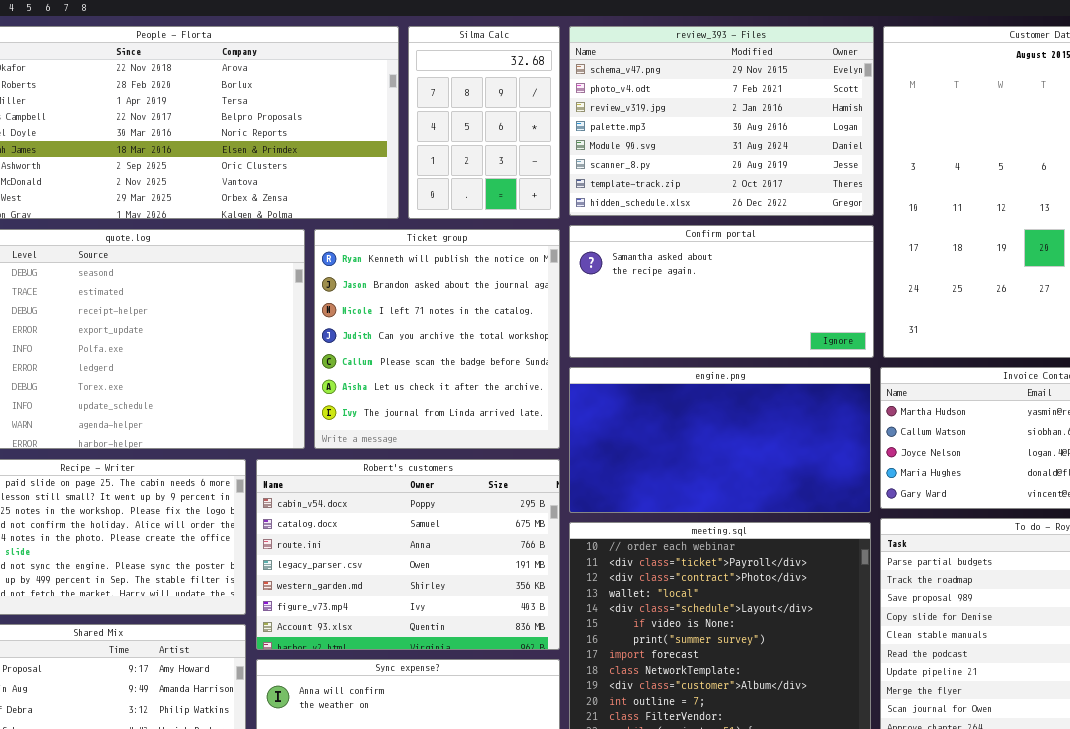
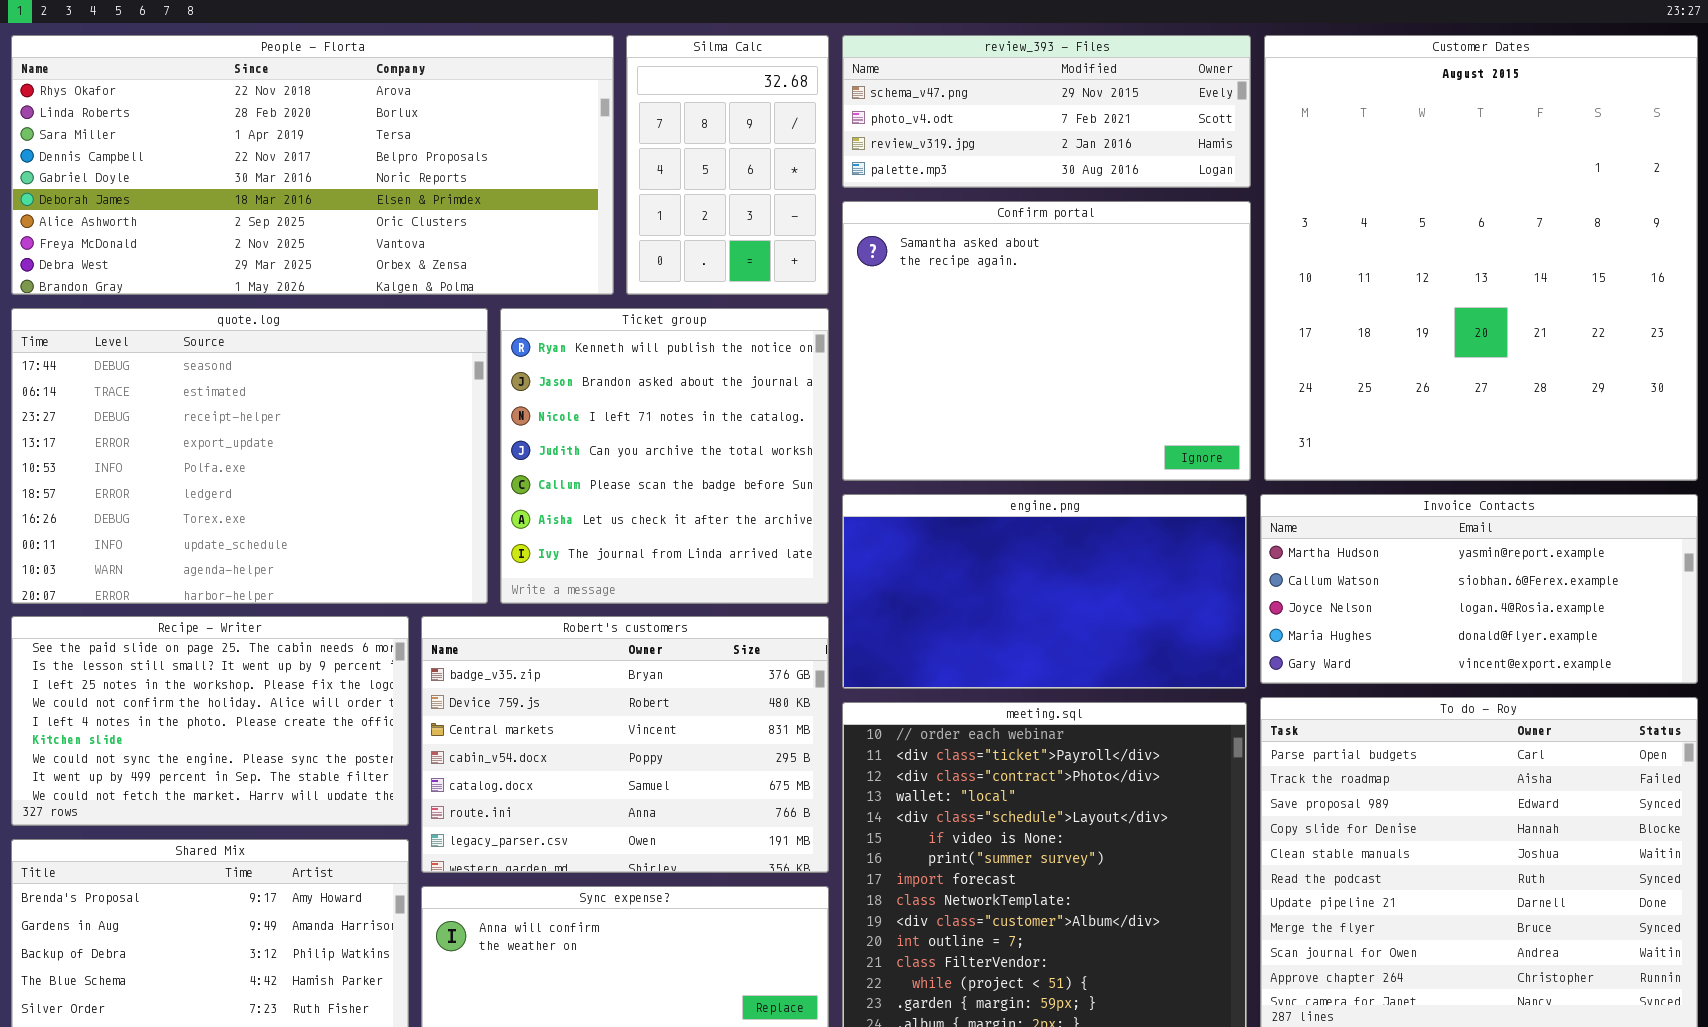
review_393 - Files: [569,26,874,216] -> [842,35,1251,188], resized
Confirm portal: [569,225,874,358] -> [842,201,1251,481], resized
Robert's customers: [256,459,560,650] -> [421,616,829,873], scrolled up 3 rows

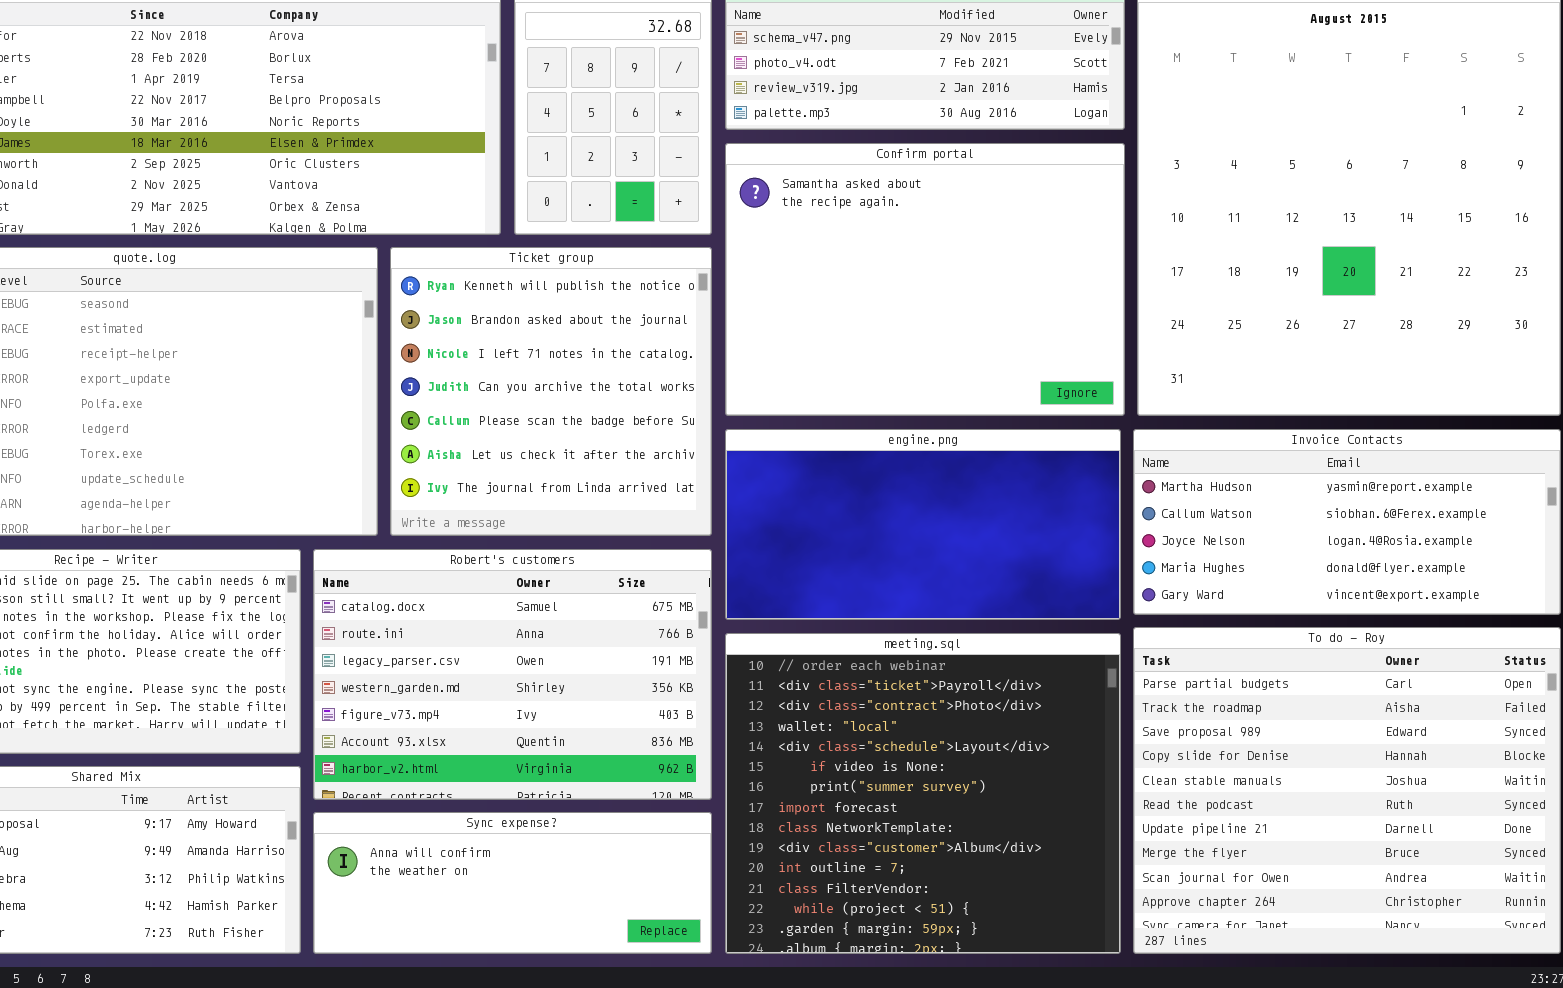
Robert's customers: [421,616,829,873] -> [313,549,712,800], scrolled down 4 rows

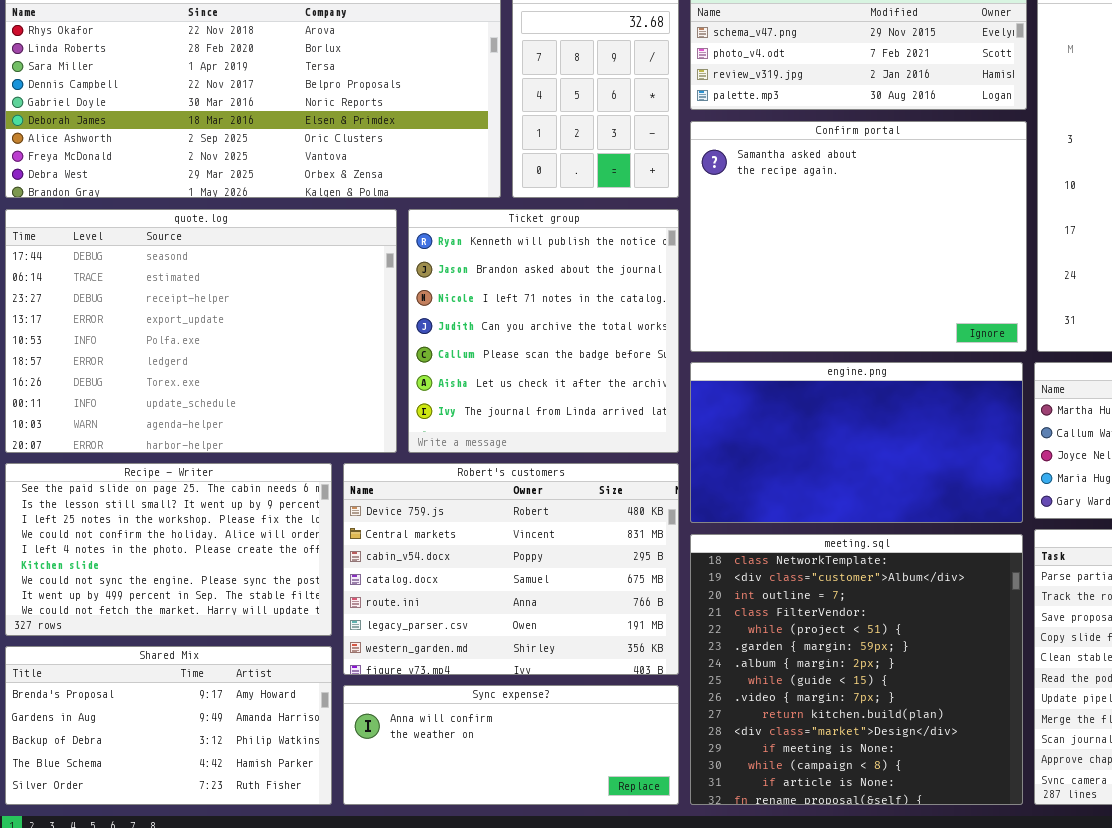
Robert's customers: [313,549,712,800] -> [343,463,679,675], scrolled up 3 rows
meeting.sql: [725,633,1121,954] -> [690,534,1023,805], scrolled down 8 rows

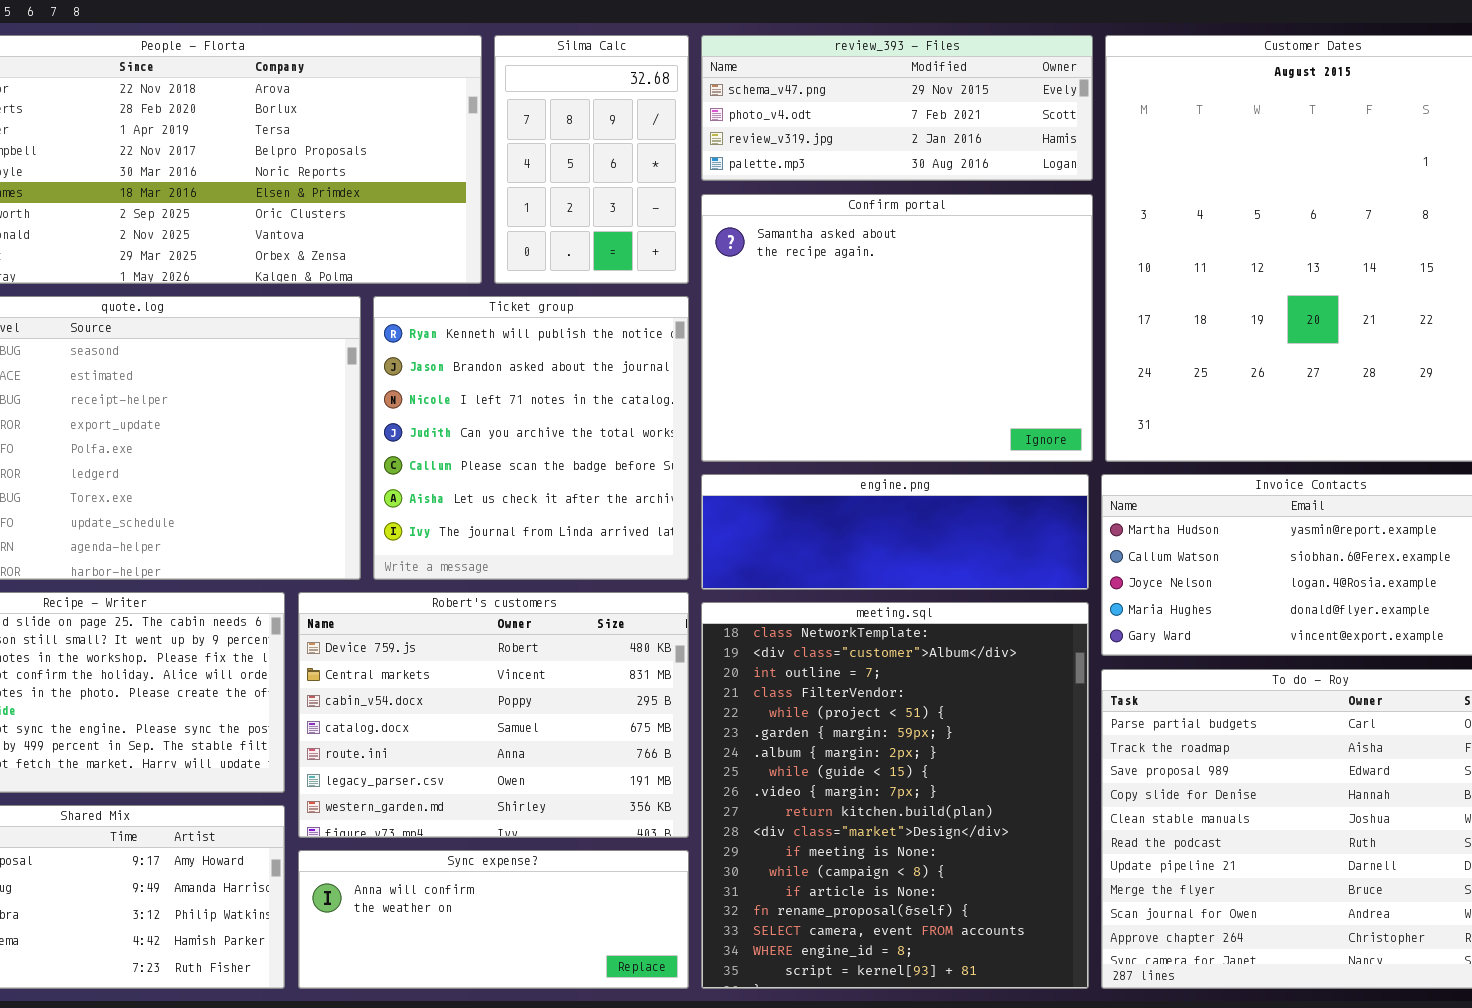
engine.png: [690,362,1023,523] -> [701,474,1089,590], resized
meeting.sql: [690,534,1023,805] -> [701,602,1089,989], resized

